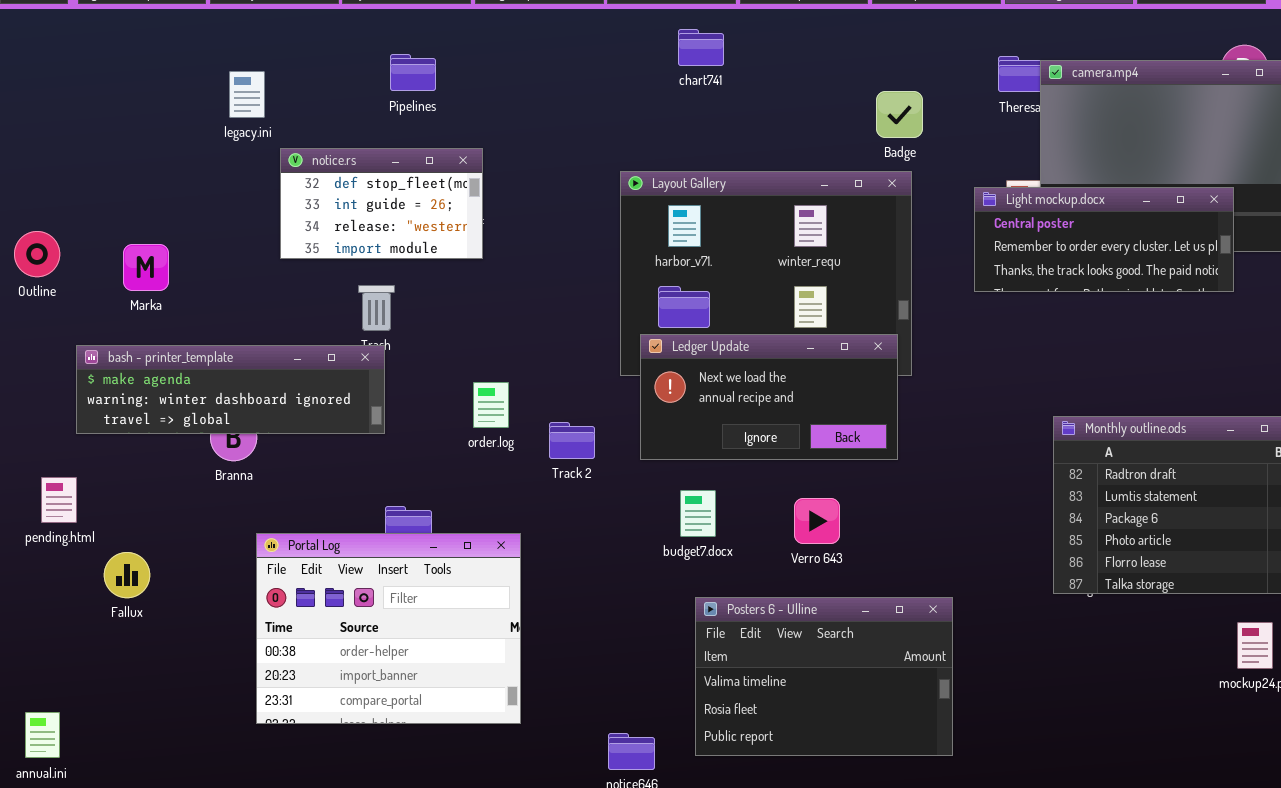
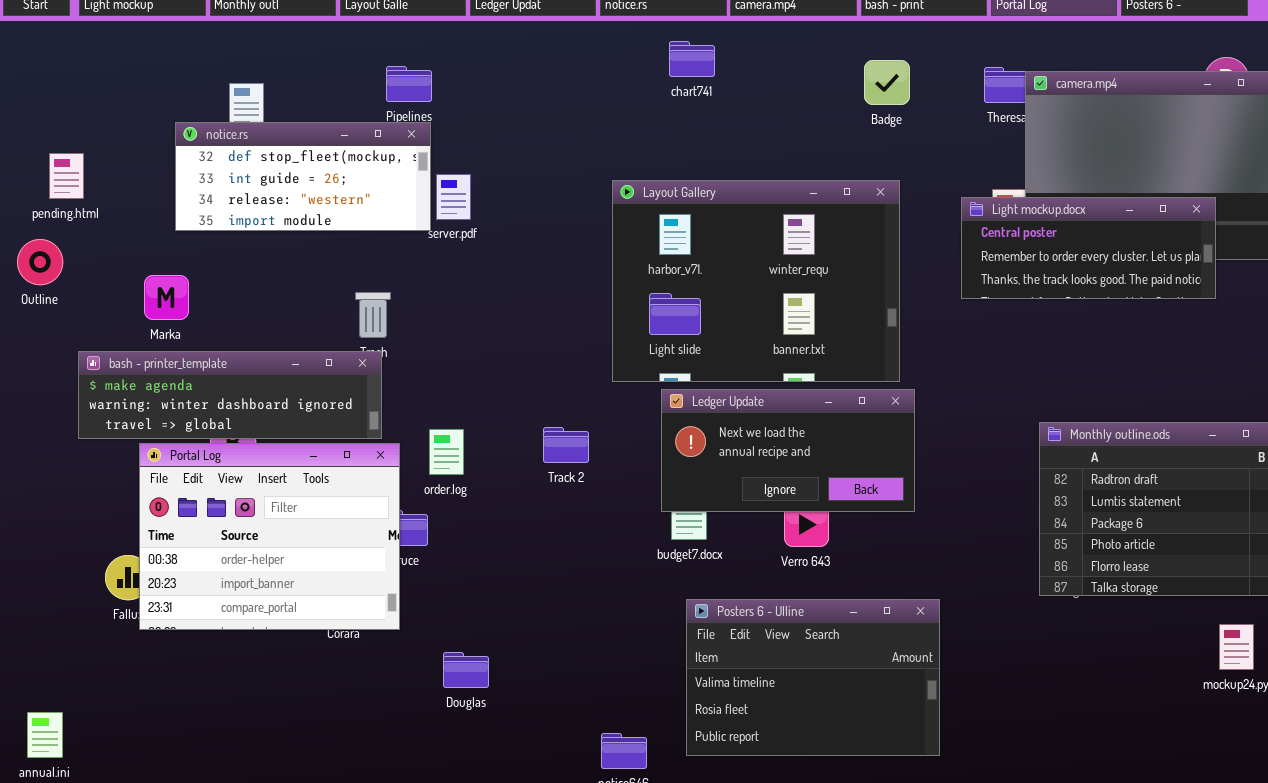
Badge: [876,91,923,138] -> [864,60,910,105], moved
notice.rs: [280,148,483,259] -> [175,122,431,231], moved, resized
Marka: [123,244,169,291] -> [144,275,189,320], moved
Ledger Update: [640,334,898,460] -> [661,389,915,512], moved
order.log: [473,382,509,428] -> [429,429,464,475], moved
pending.html: [41,477,77,523] -> [49,153,84,199], moved
Portal Log: [256,533,521,724] -> [139,443,400,630], moved

